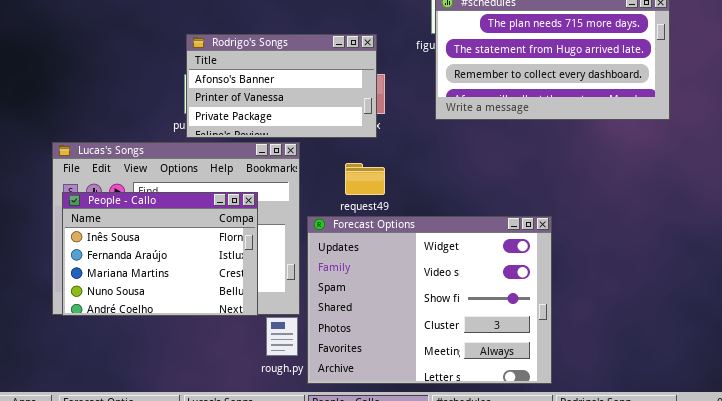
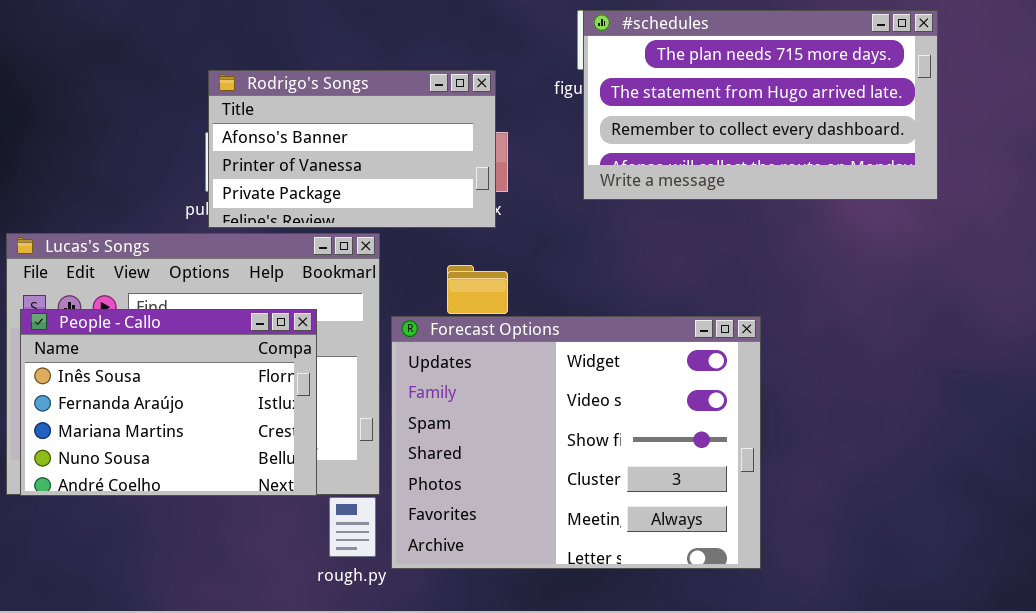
Forecast Options: [307,216,552,384] -> [391,316,761,569], moved

